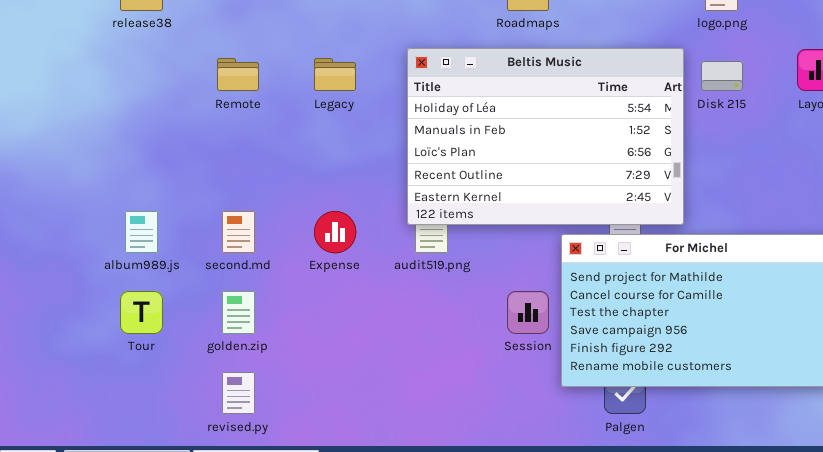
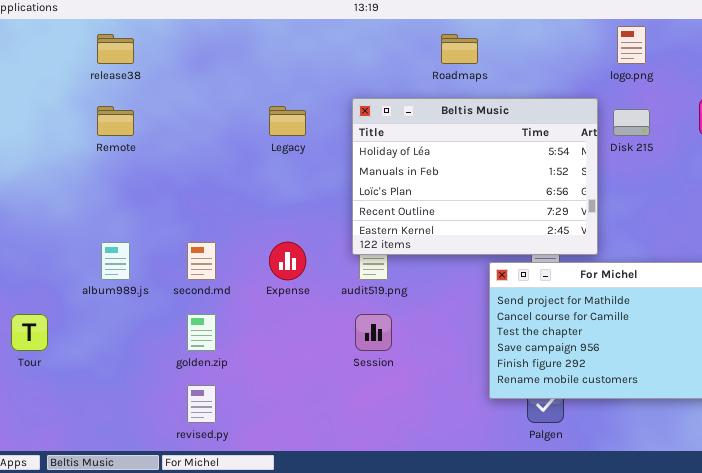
Remote: [217,58,259,91] -> [97,106,134,136], moved
Tour: [120,291,163,334] -> [11,314,48,351], moved
Session: [507,291,549,334] -> [355,314,392,351], moved

